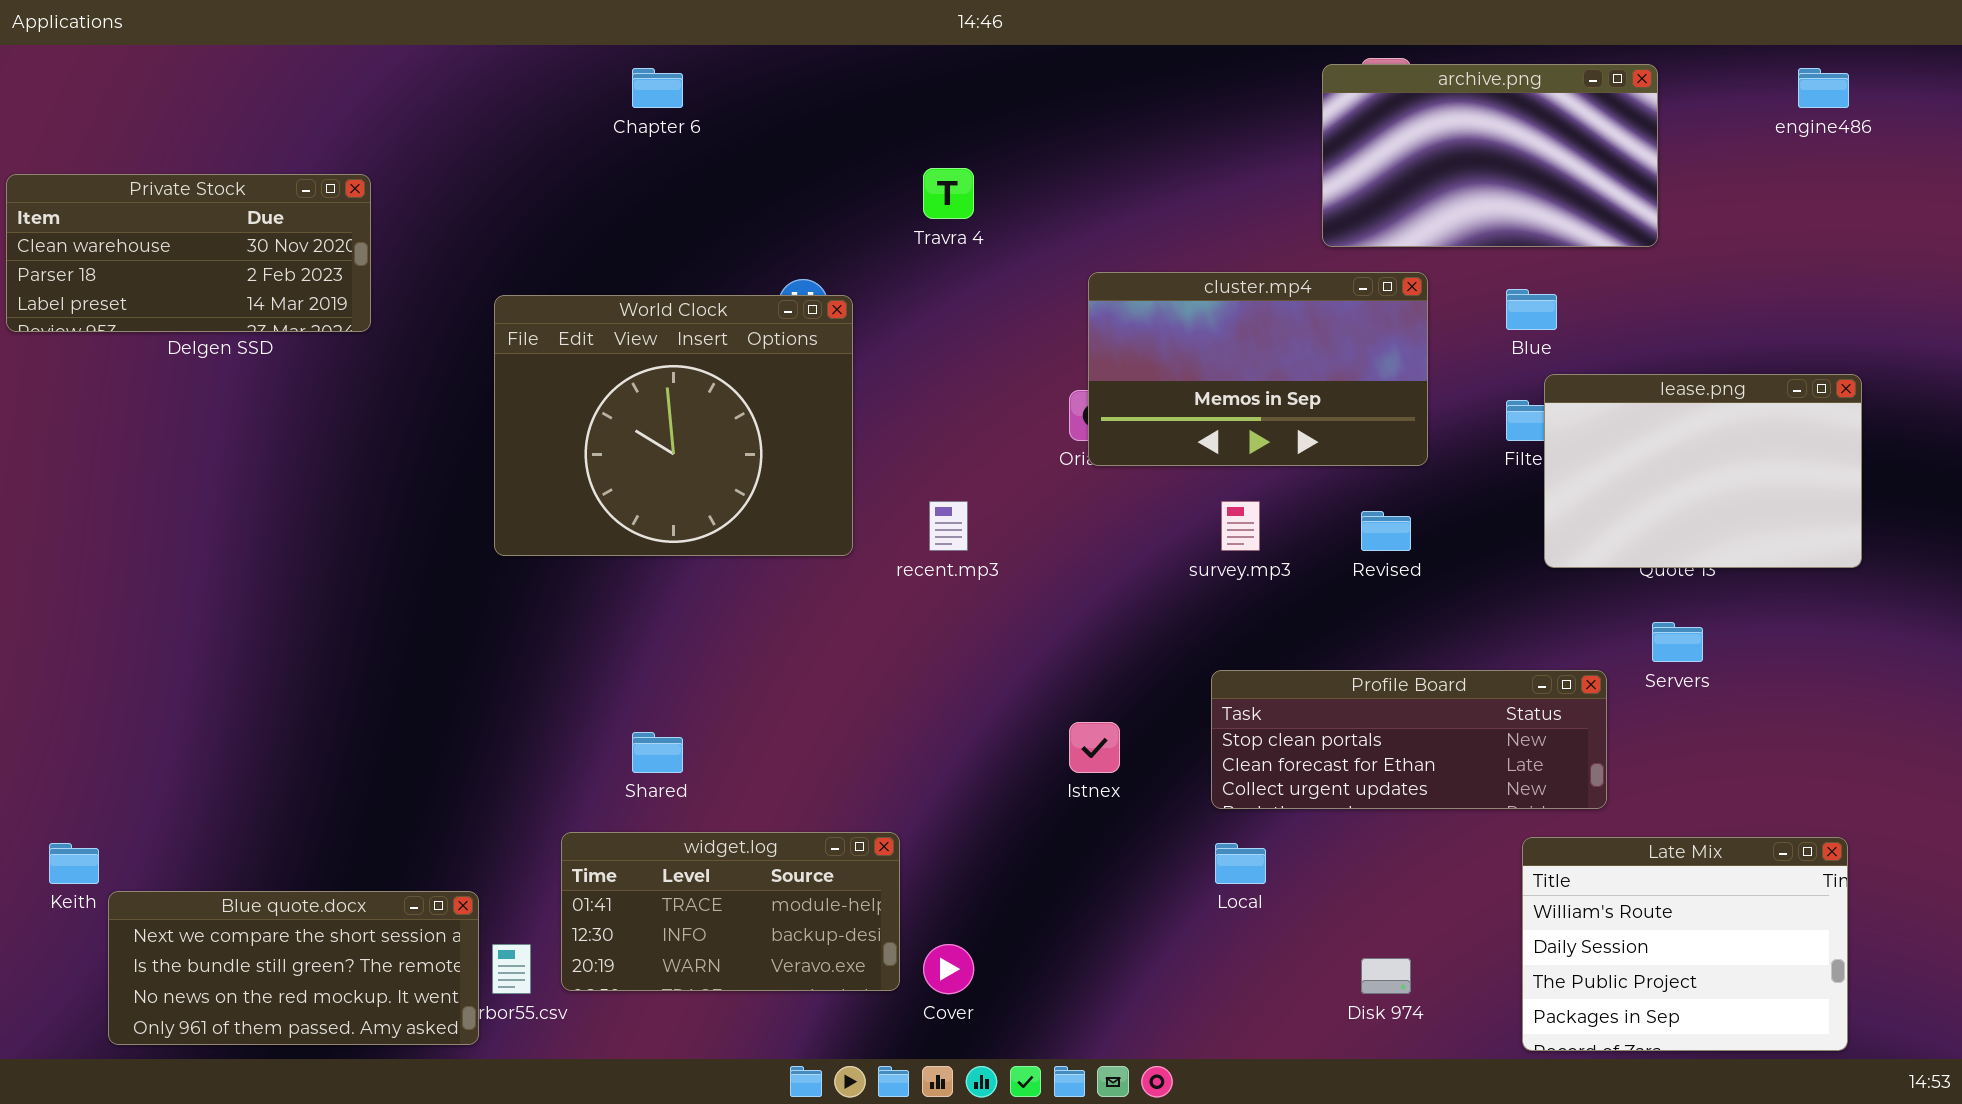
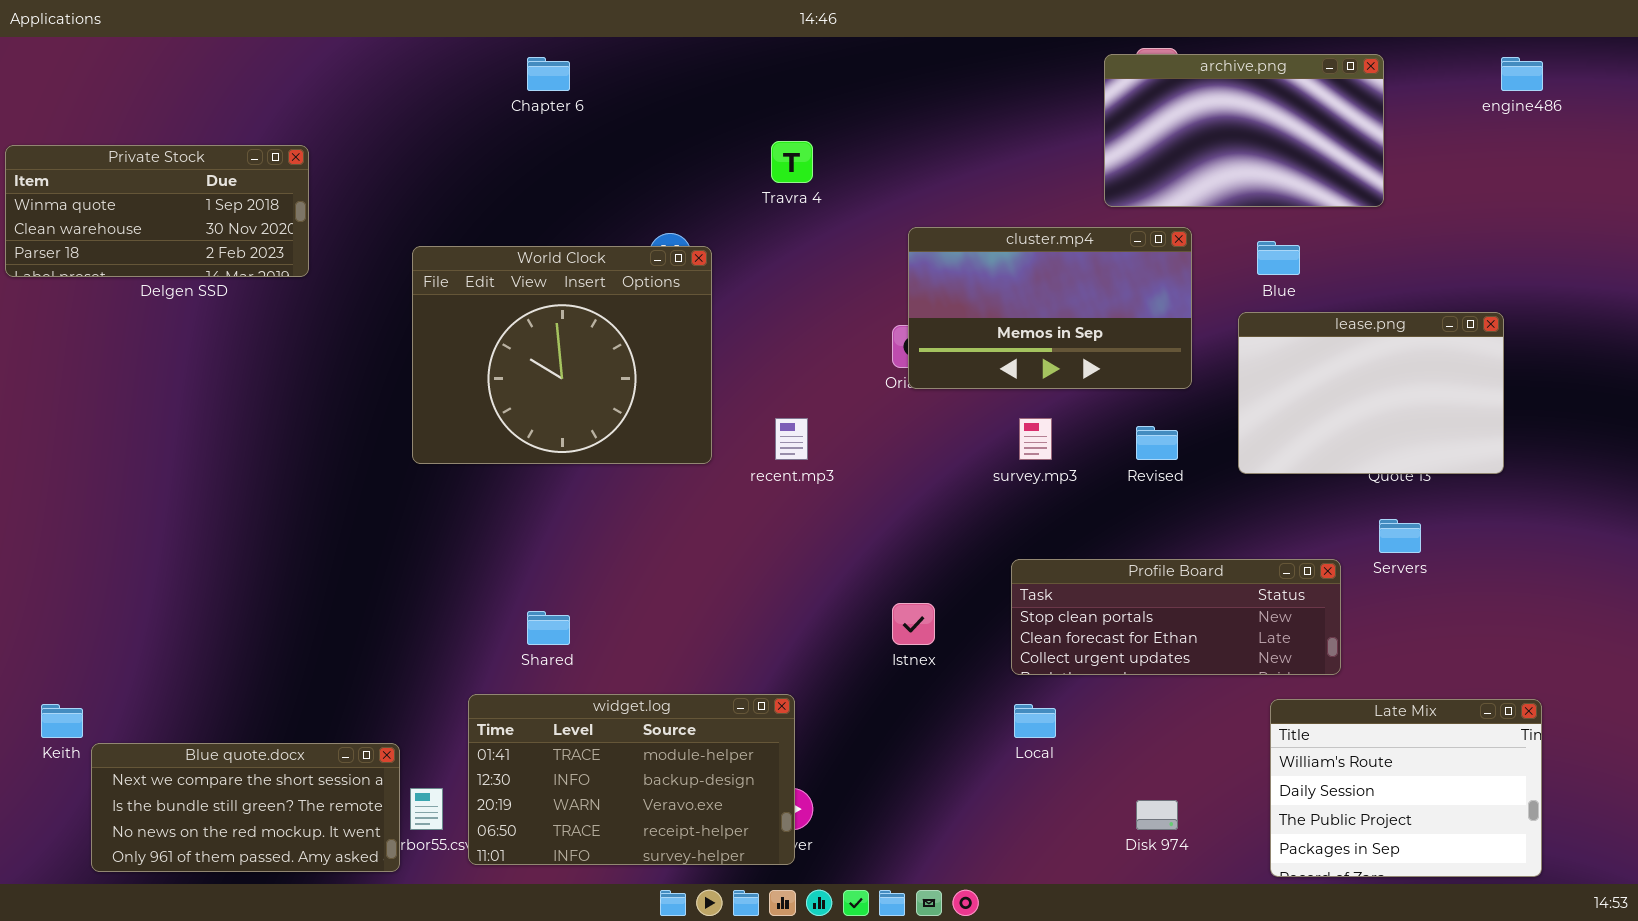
Private Stock: [6,174,371,332] -> [5,145,309,277], scrolled up 1 row
lease.png: [1544,374,1862,568] -> [1238,312,1504,474], moved
widget.log: [561,832,900,991] -> [468,694,795,865], resized

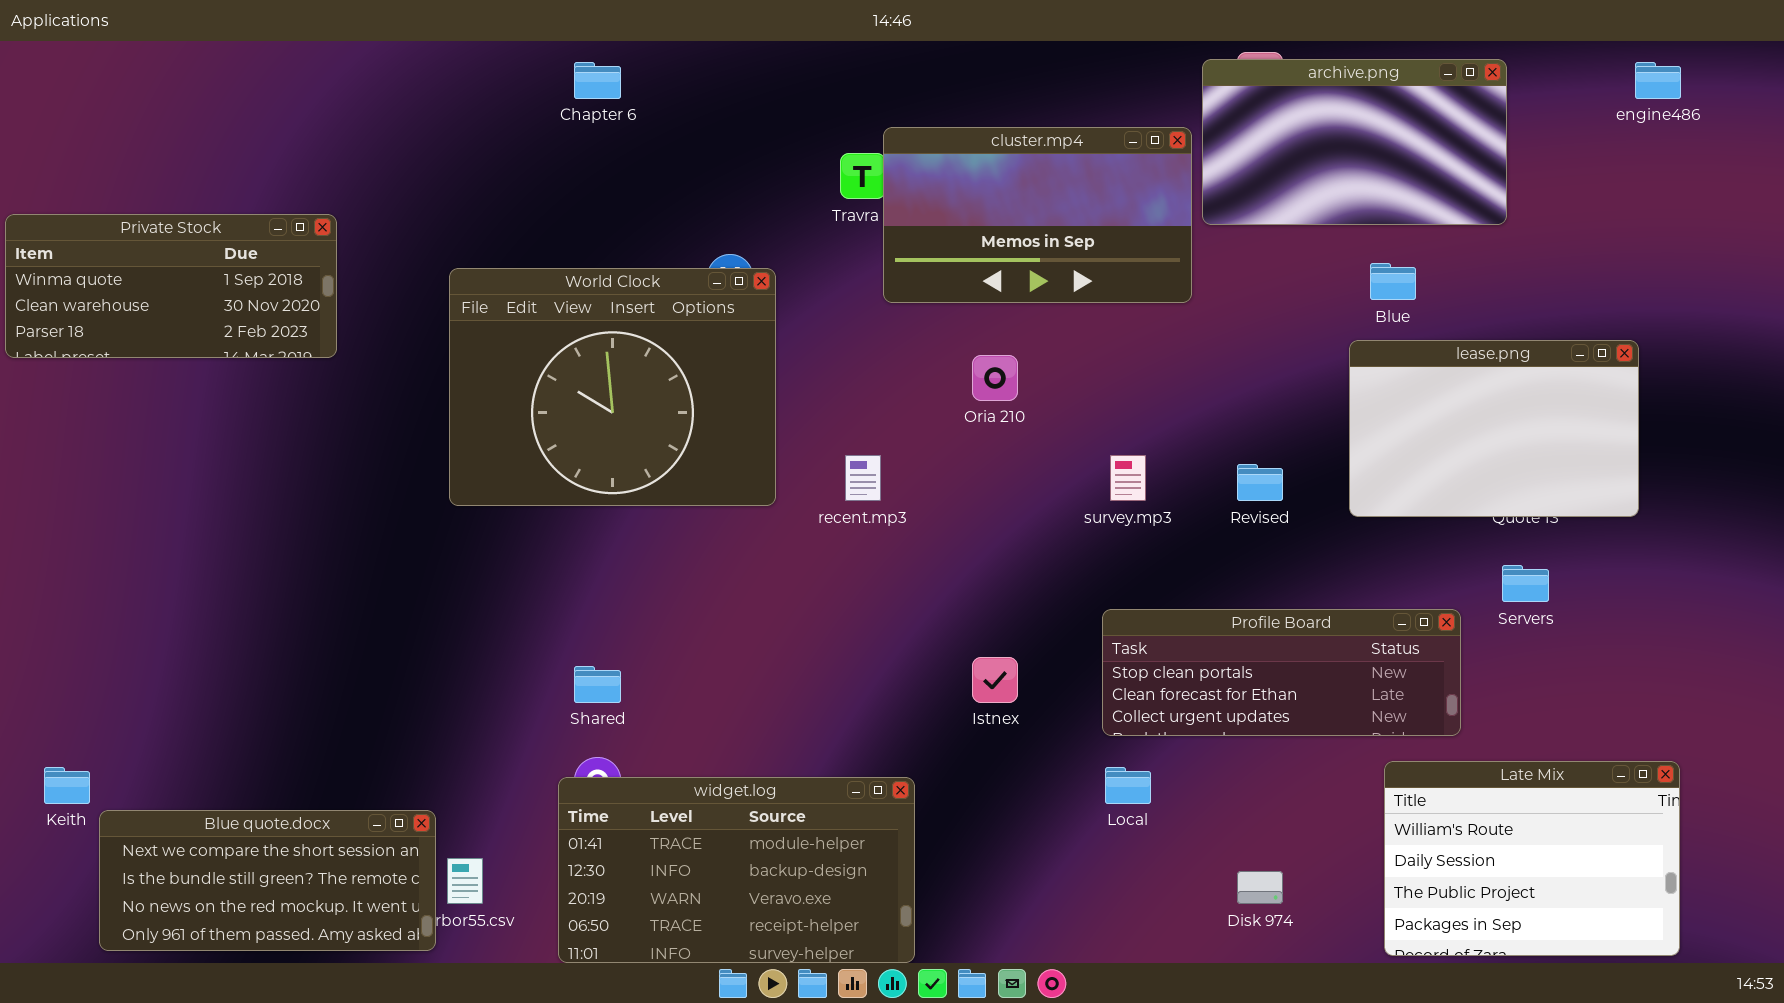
Private Stock: [5,145,309,277] -> [5,214,337,358], moved
cluster.mp4: [908,227,1192,389] -> [883,127,1192,303], moved
widget.log: [468,694,795,865] -> [558,777,915,963], moved

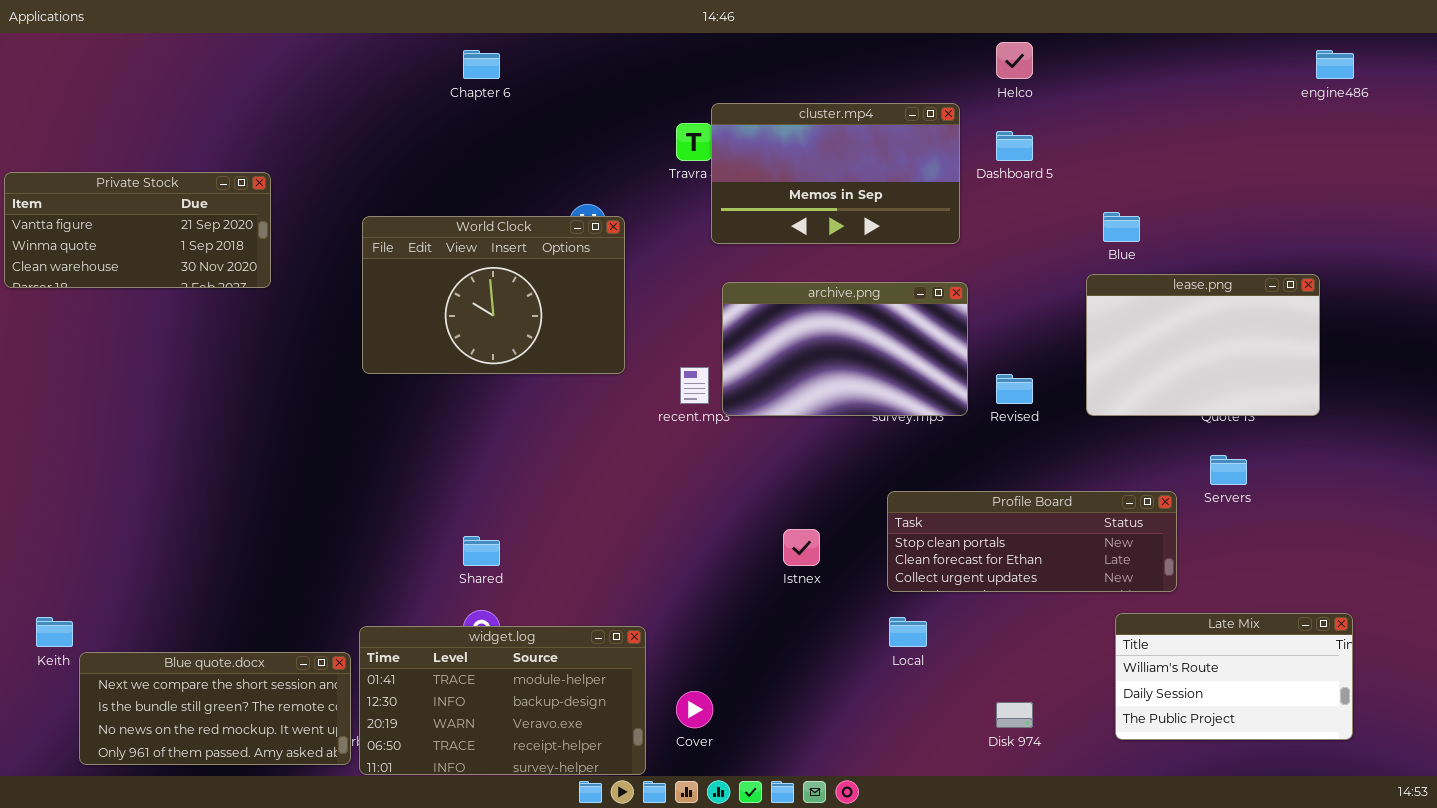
archive.png: [1202,59,1507,225] -> [722,282,968,416], moved
Private Stock: [5,214,337,358] -> [4,172,271,288], scrolled up 1 row
World Clock: [449,268,776,506] -> [362,216,625,374], resized
Late Mix: [1384,761,1680,956] -> [1115,613,1353,740], resized
widget.log: [558,777,915,963] -> [359,626,646,775], moved

